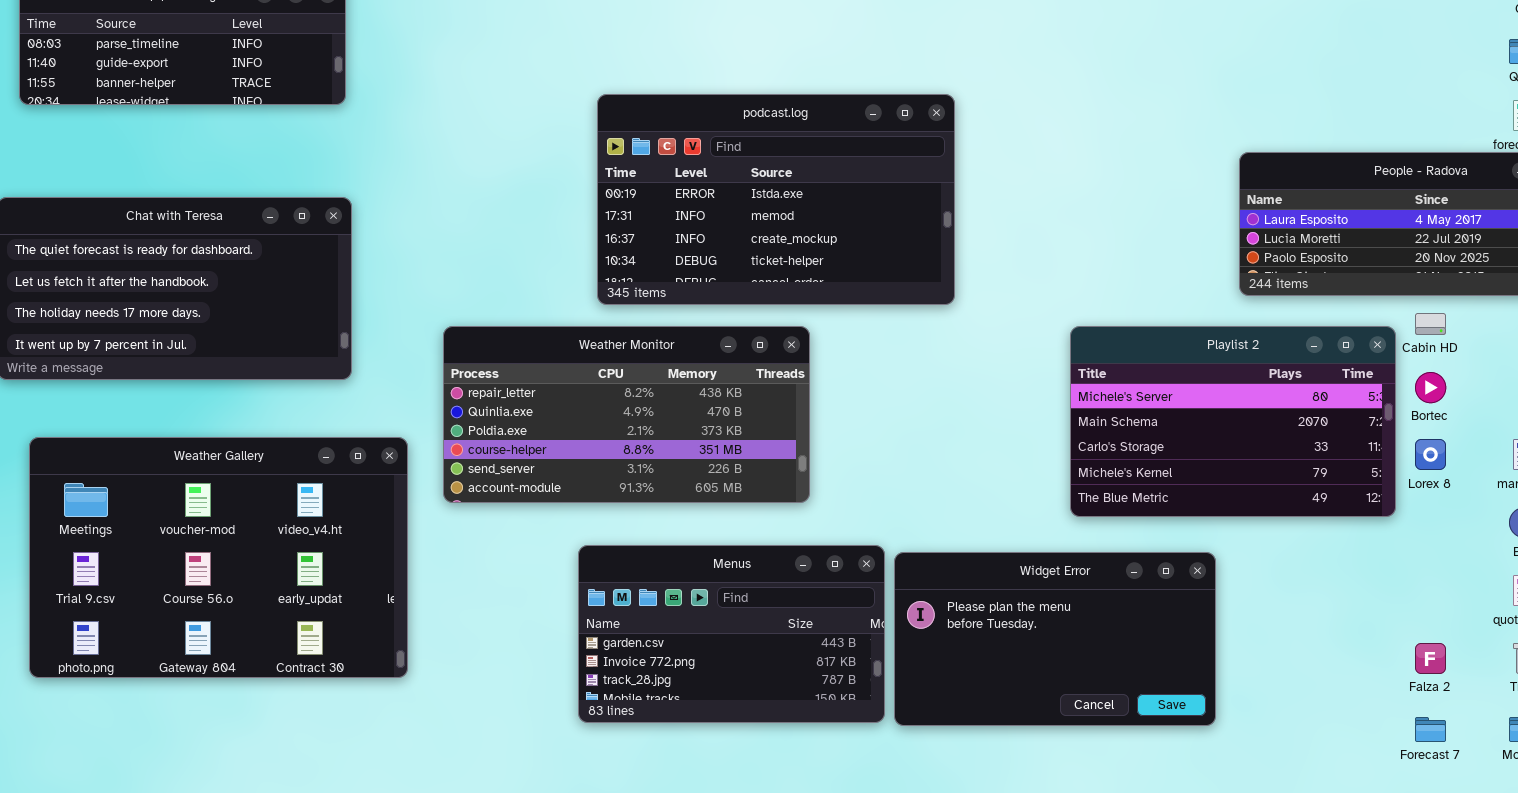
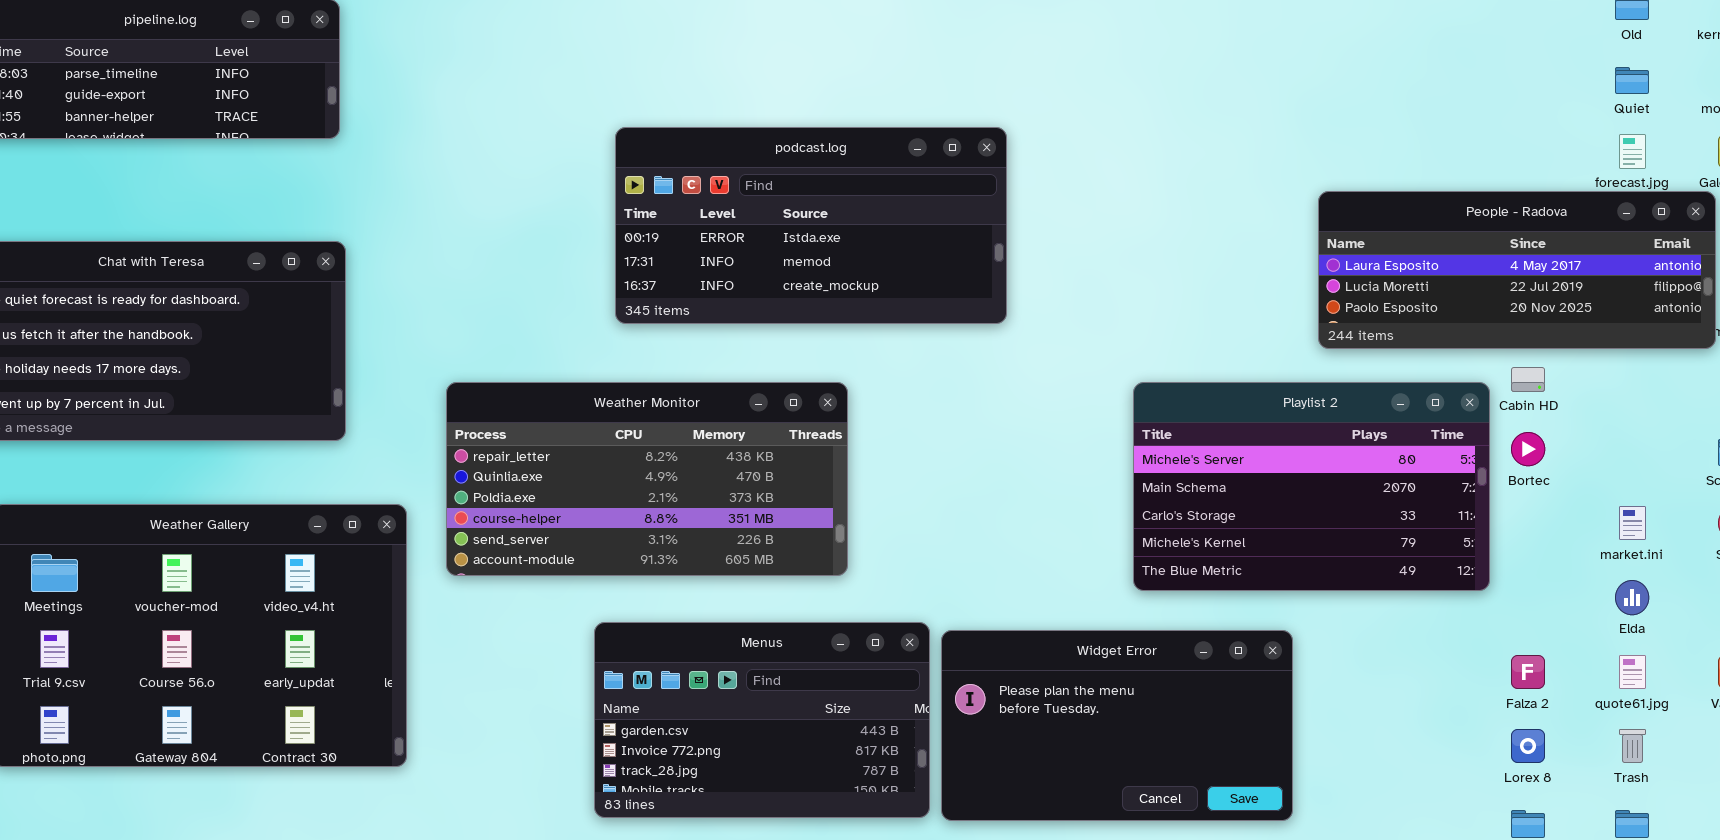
podcast.log: [597,94,955,305] -> [615,127,1007,324], resized
Lorex 8: [1415,439,1446,470] -> [1511,729,1545,763], moved
Falza 2: [1415,643,1446,674] -> [1511,655,1545,689], moved

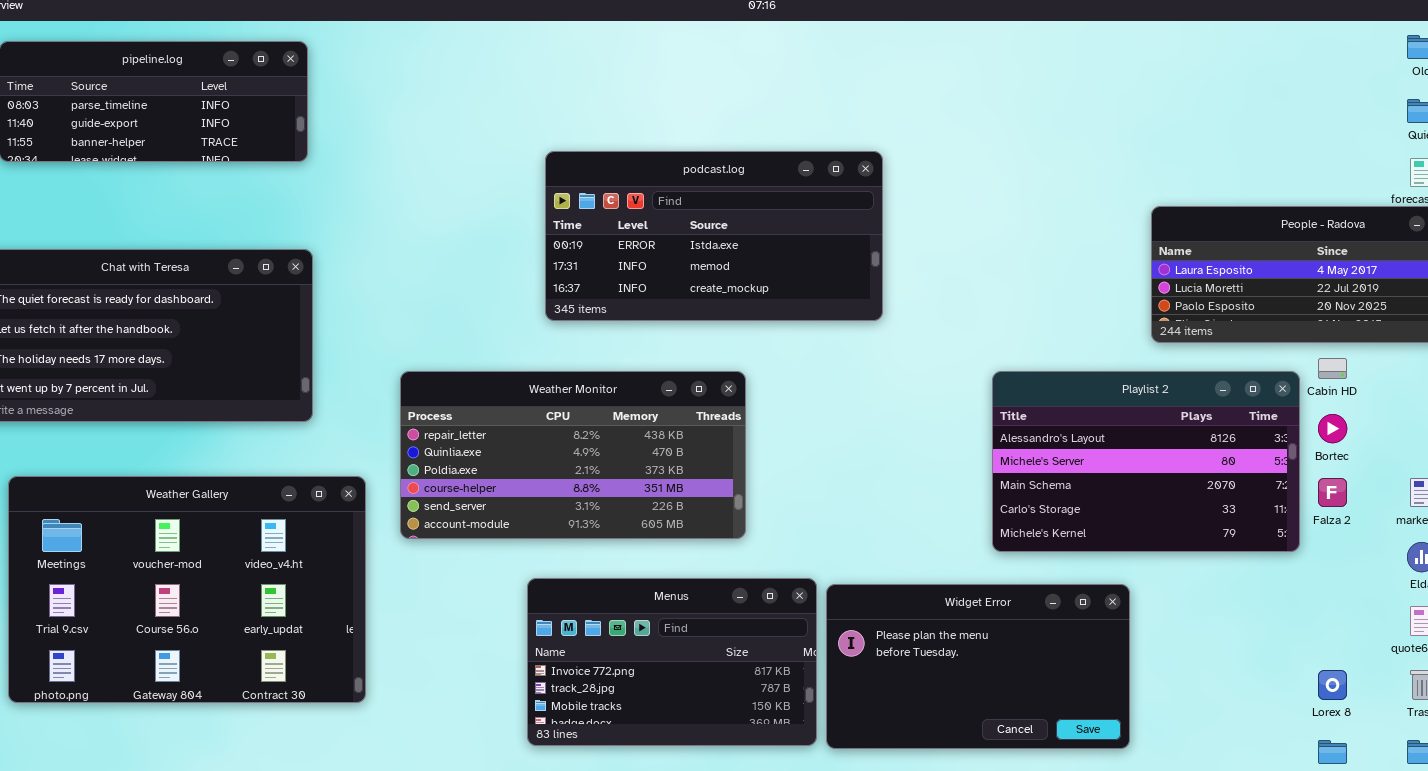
Playlist 2: [1133,382,1490,591] -> [992,371,1300,552], scrolled up 1 row
Menus: [594,622,930,818] -> [527,578,817,746], scrolled down 1 row
Falza 2: [1511,655,1545,689] -> [1318,478,1347,507], moved

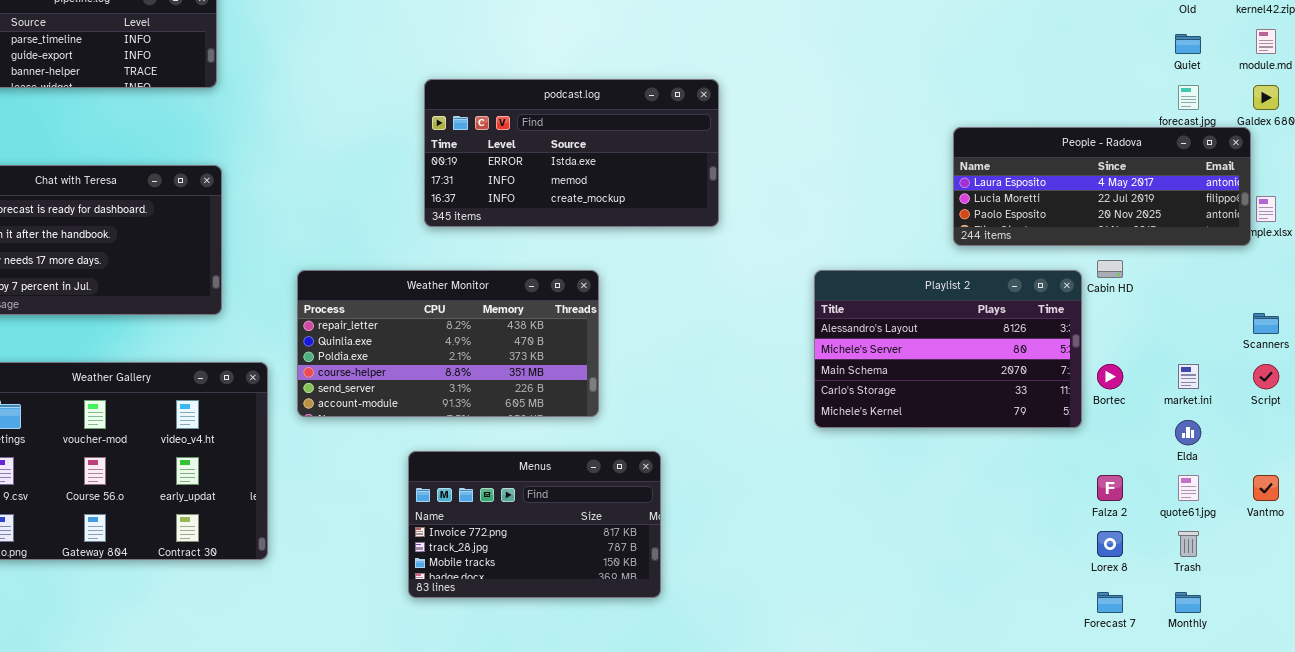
Bortec: [1318,414,1347,443] -> [1097,364,1123,389], moved
Falza 2: [1318,478,1347,507] -> [1097,475,1123,501], moved
Widget Error: [826,584,1130,749] -> none, closed

